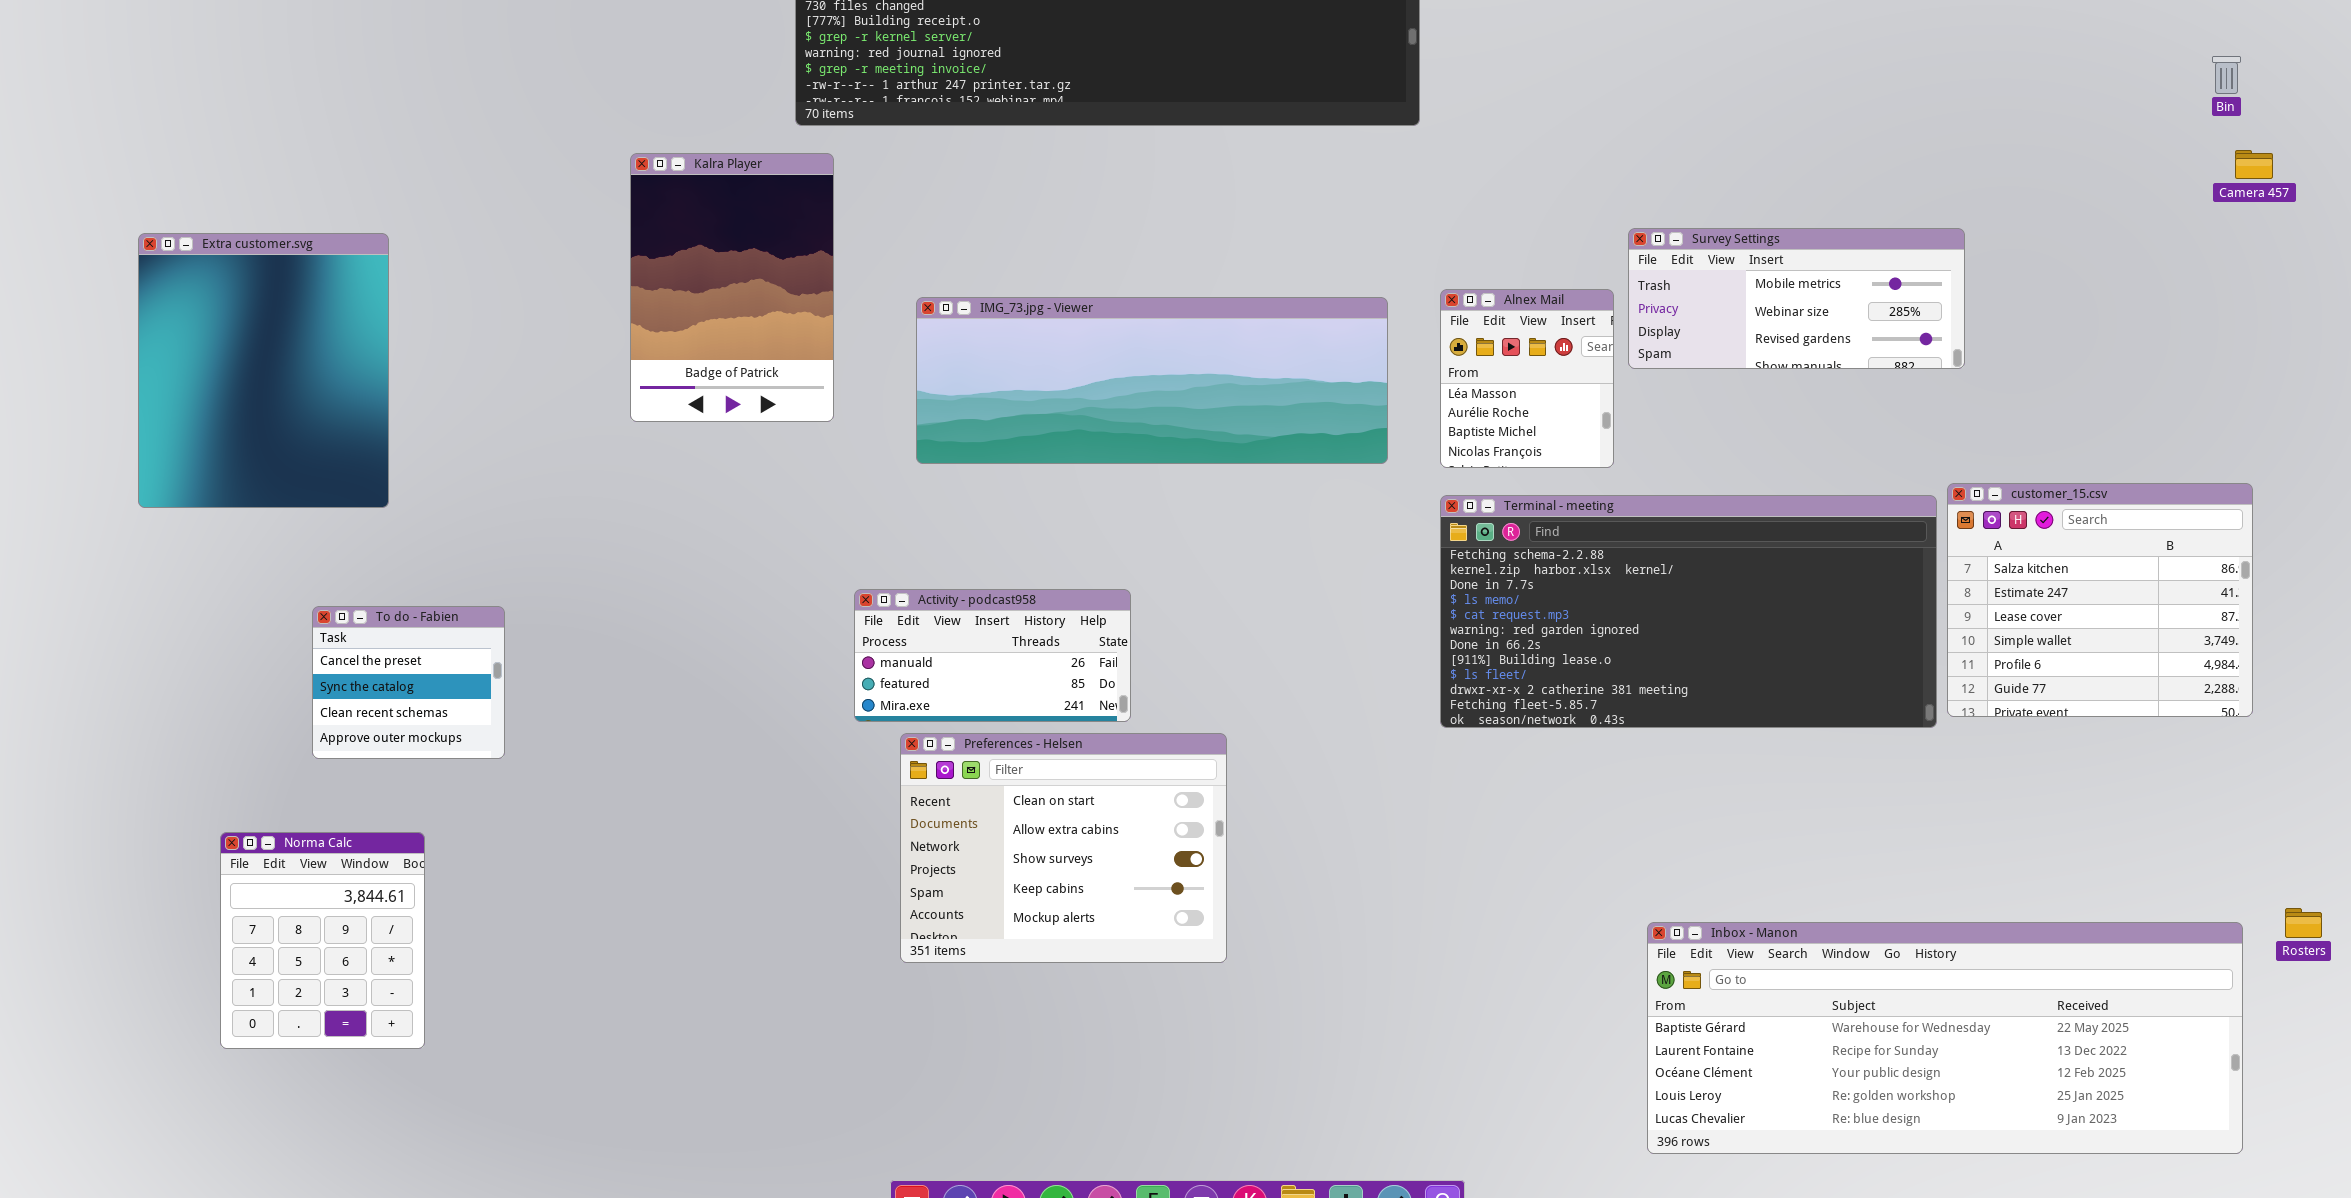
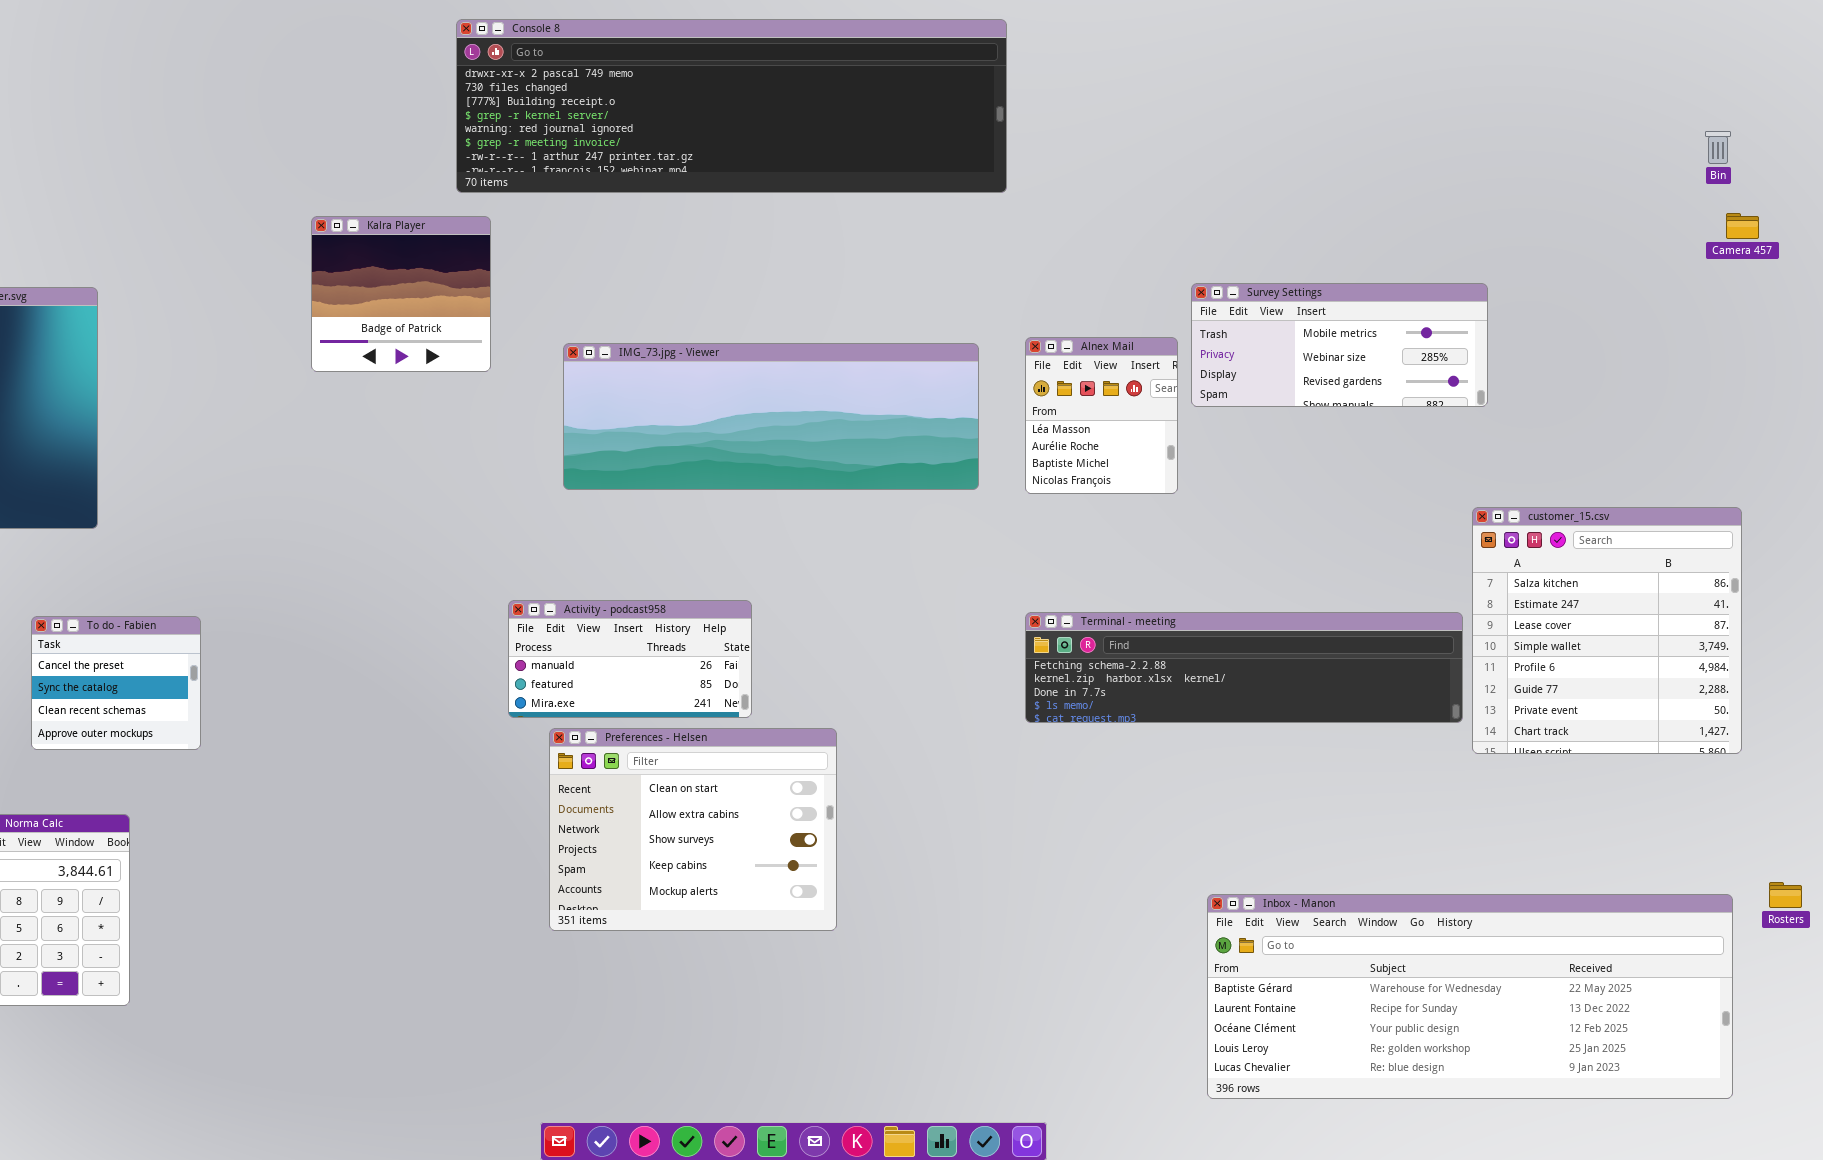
Kalra Player: [630,153,834,422] -> [311,216,491,372], resized
customer_15.csv: [1947,483,2253,717] -> [1472,507,1742,754], resized
Terminal - meeting: [1440,495,1937,728] -> [1025,612,1463,723], resized

